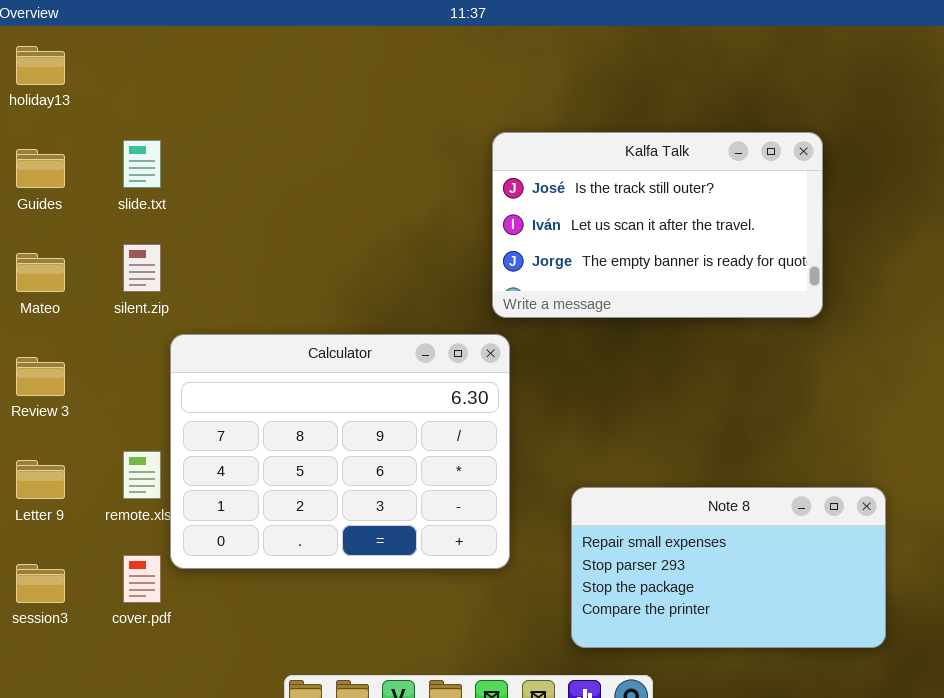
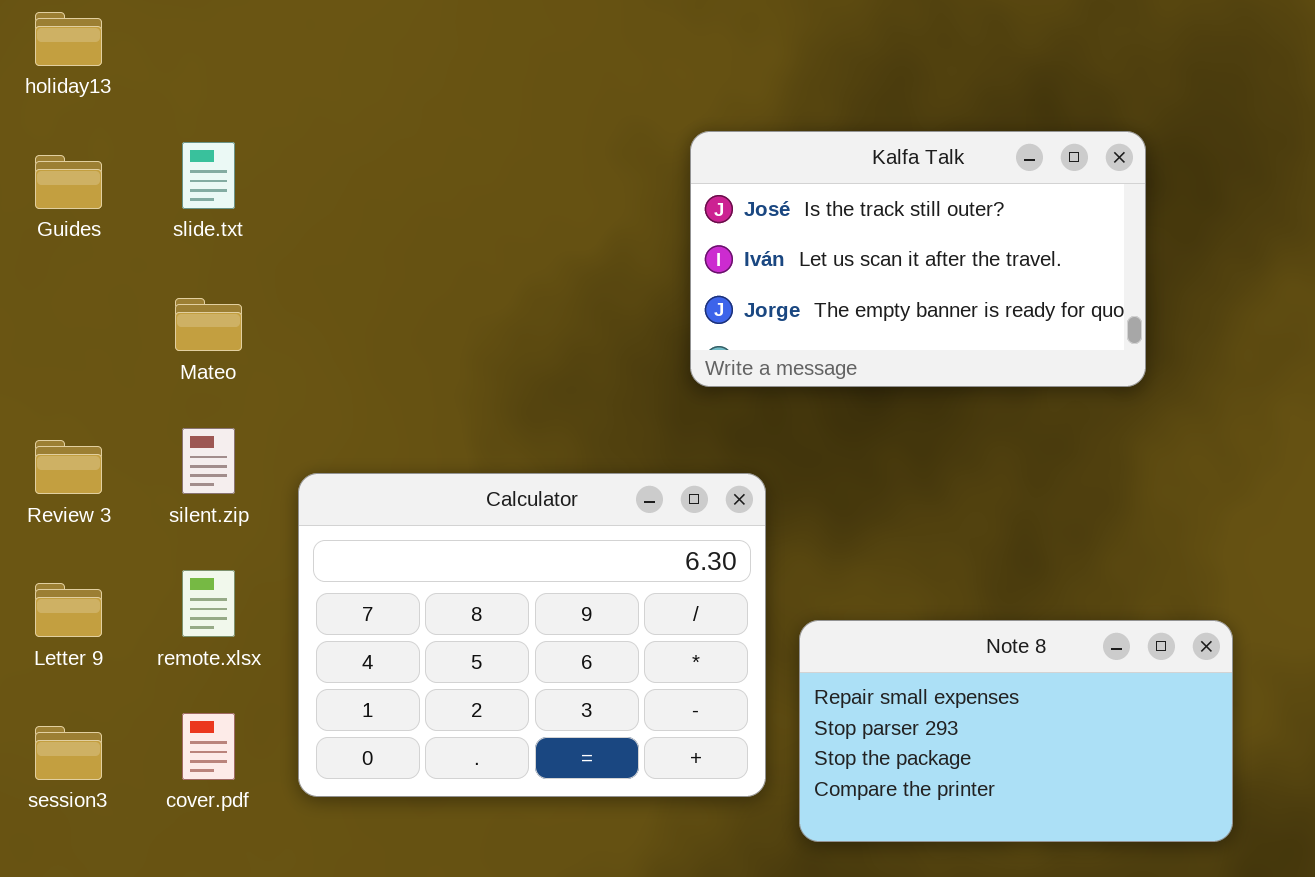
silent.zip: [123,244,161,292] -> [182,428,235,494], moved
Mateo: [16,253,65,292] -> [175,298,242,351], moved
Calculator: [170,334,510,569] -> [298,473,766,797], moved

